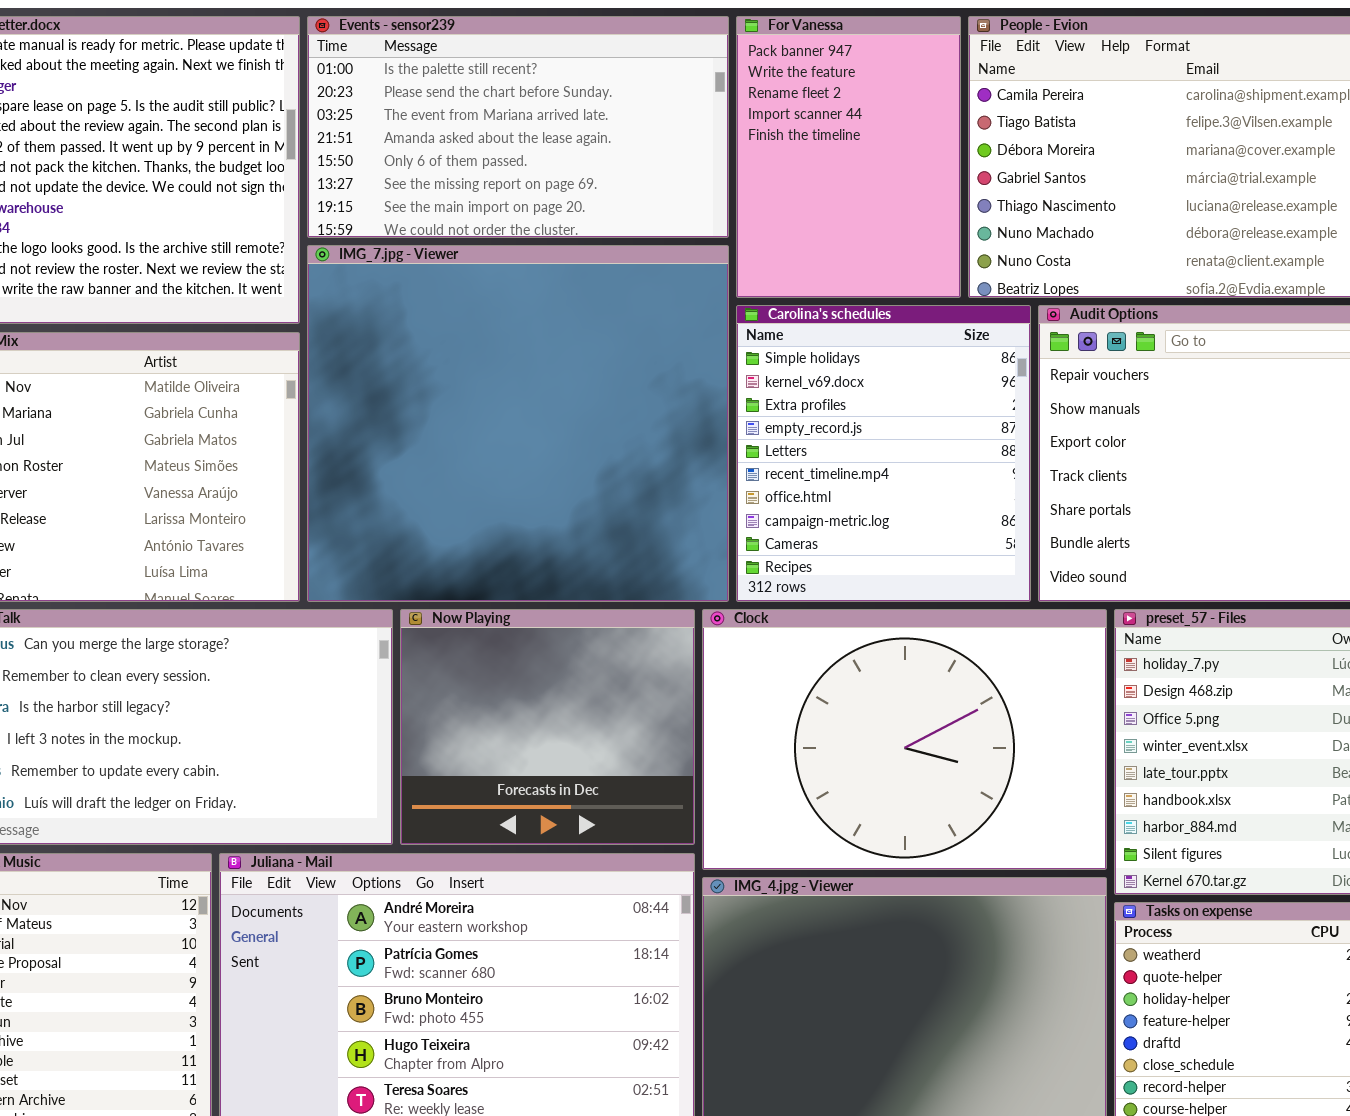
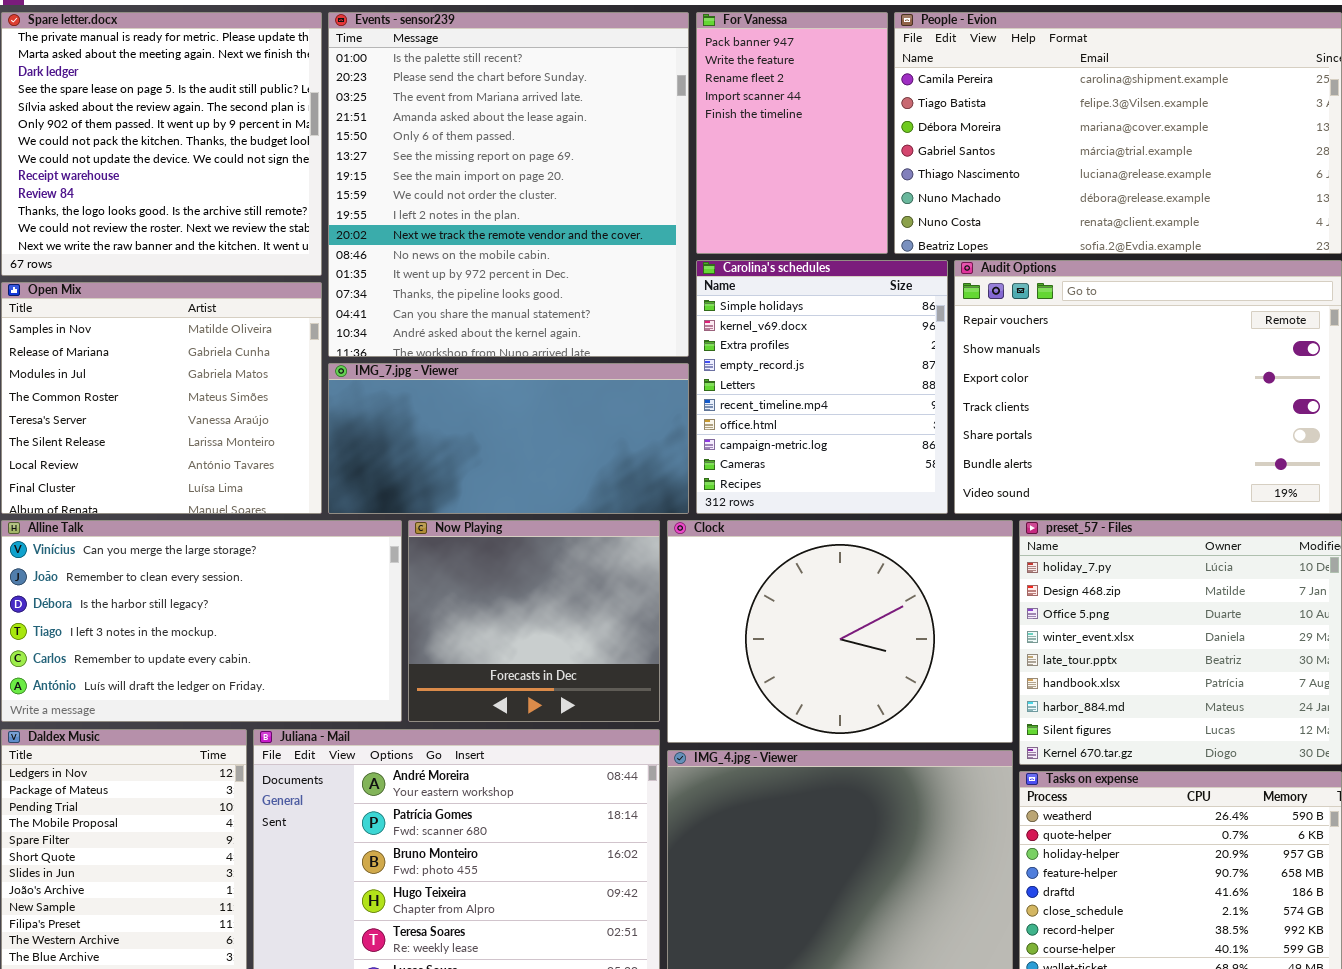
Events - sensor239: [307,16,729,238] -> [328,12,689,357], resized
IMG_7.jpg - Viewer: [307,245,729,602] -> [328,363,689,514], resized

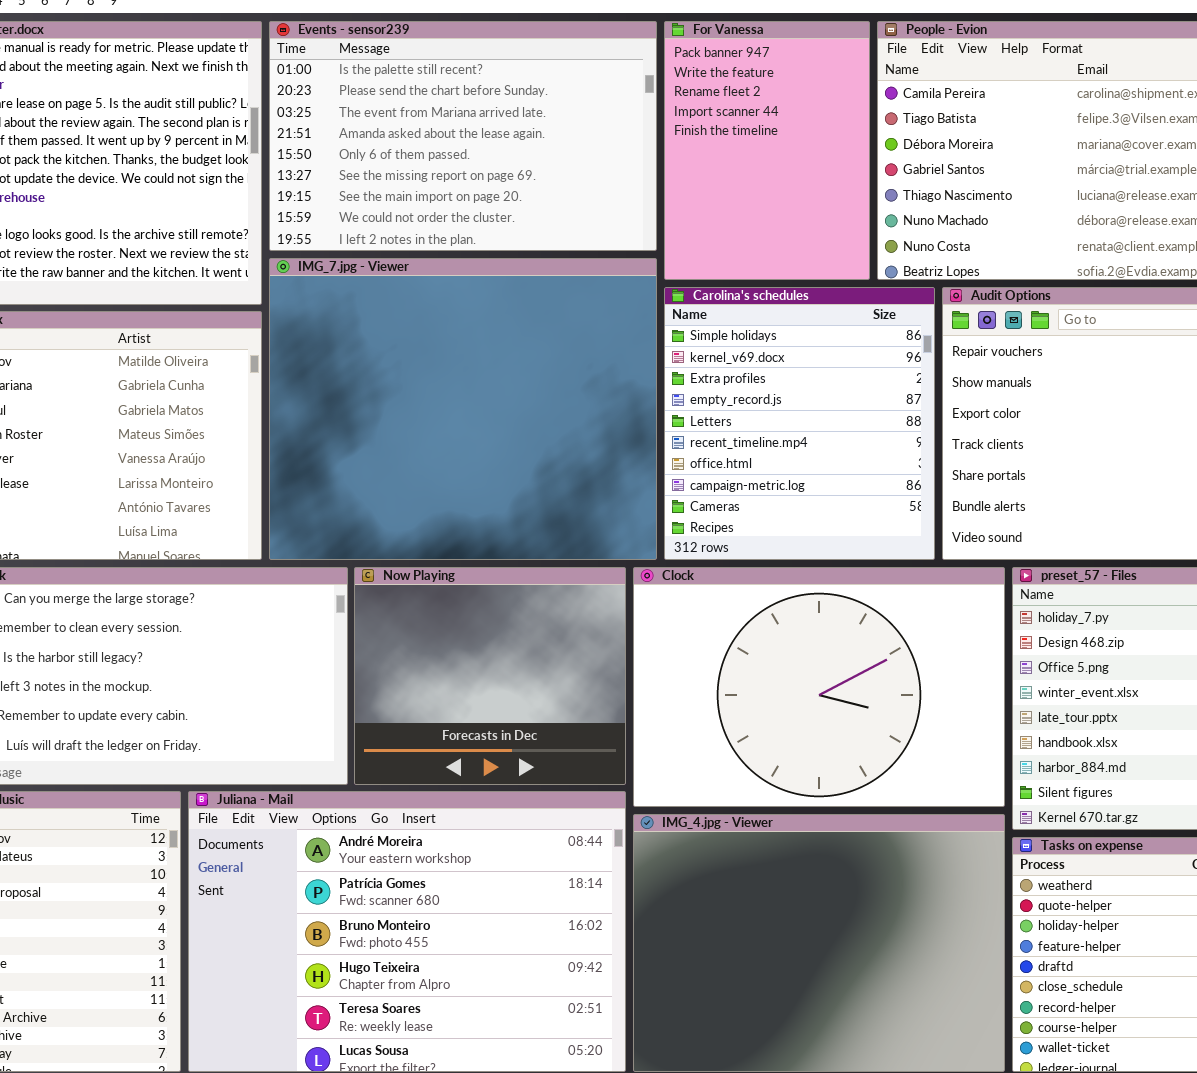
Events - sensor239: [328,12,689,357] -> [269,21,657,251], resized
IMG_7.jpg - Viewer: [328,363,689,514] -> [269,258,657,560], resized

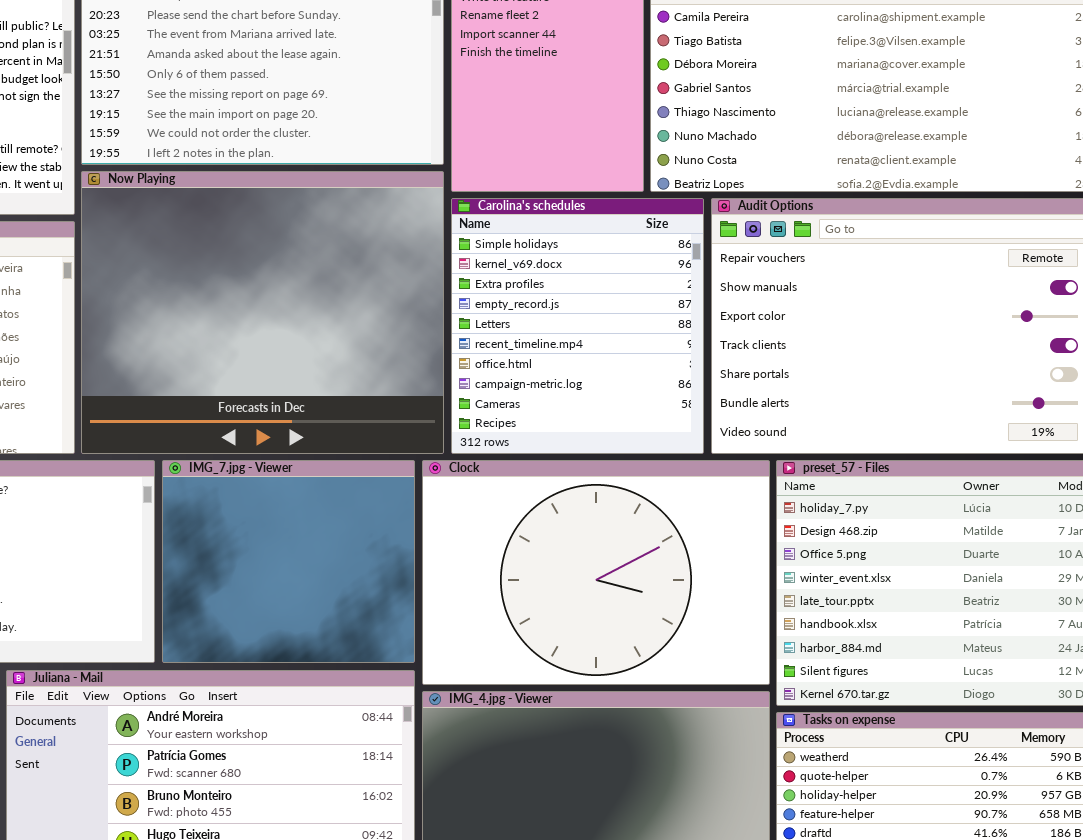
IMG_7.jpg - Viewer: [269,258,657,560] -> [162,460,415,663], moved, resized
Now Playing: [354,567,626,785] -> [81,171,444,454], moved, resized

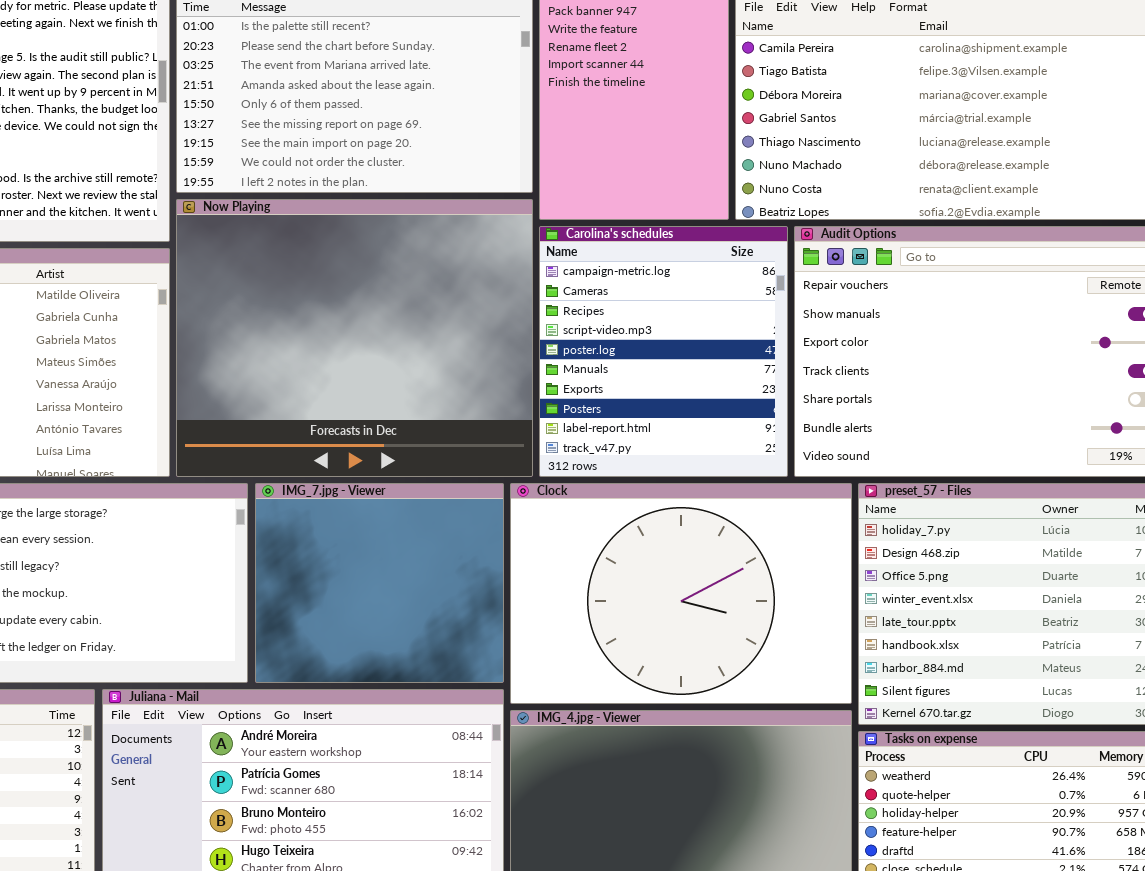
Carolina's schedules: [451,198,704,454] -> [539,226,788,477], scrolled down 7 rows

